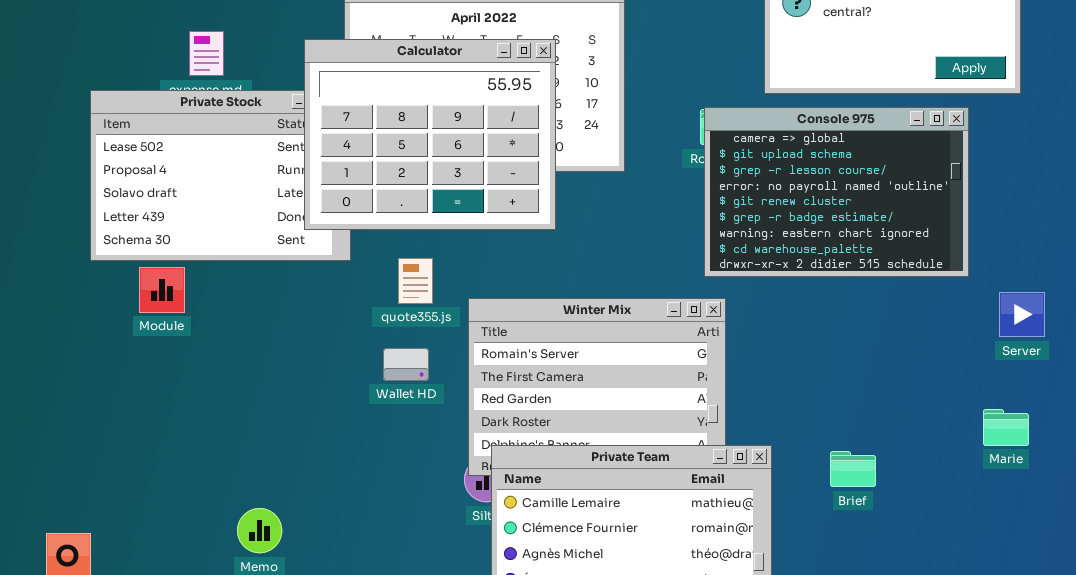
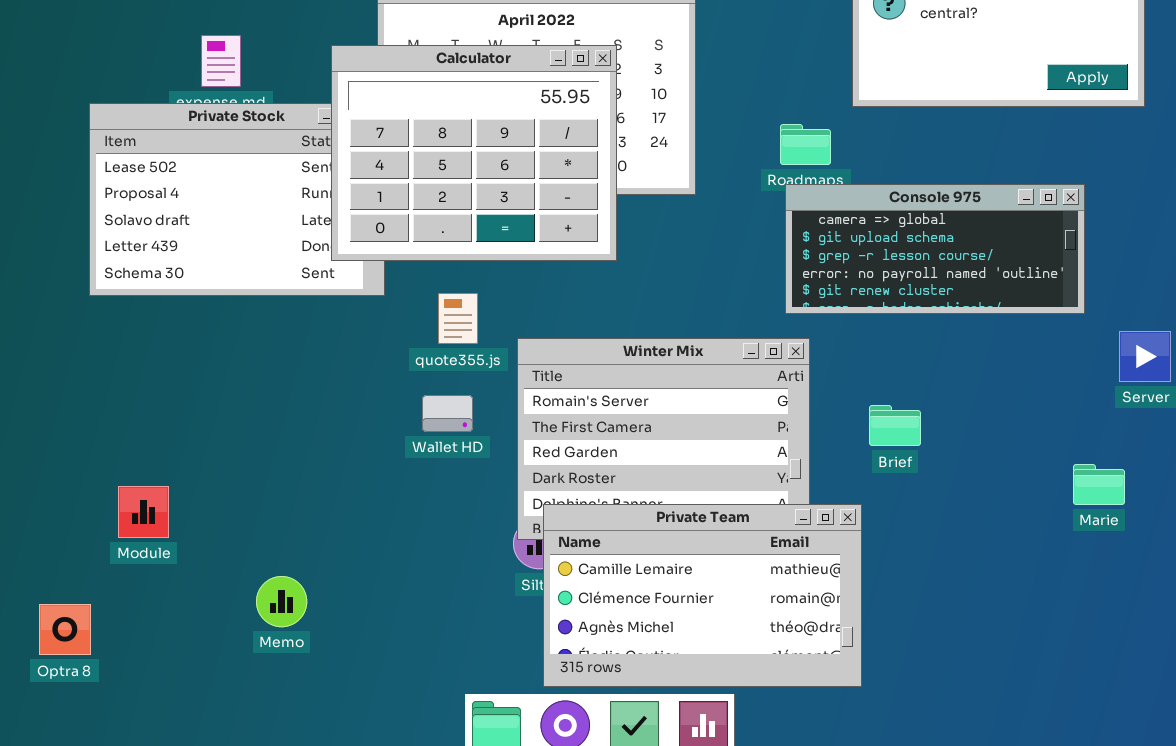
Console 975: [704,107,969,277] -> [785,184,1085,314], resized
Module: [139,267,185,313] -> [118,486,169,538], moved
Marie: [983,409,1029,446] -> [1073,464,1125,505], moved
Brief: [830,451,876,487] -> [869,405,921,446], moved

